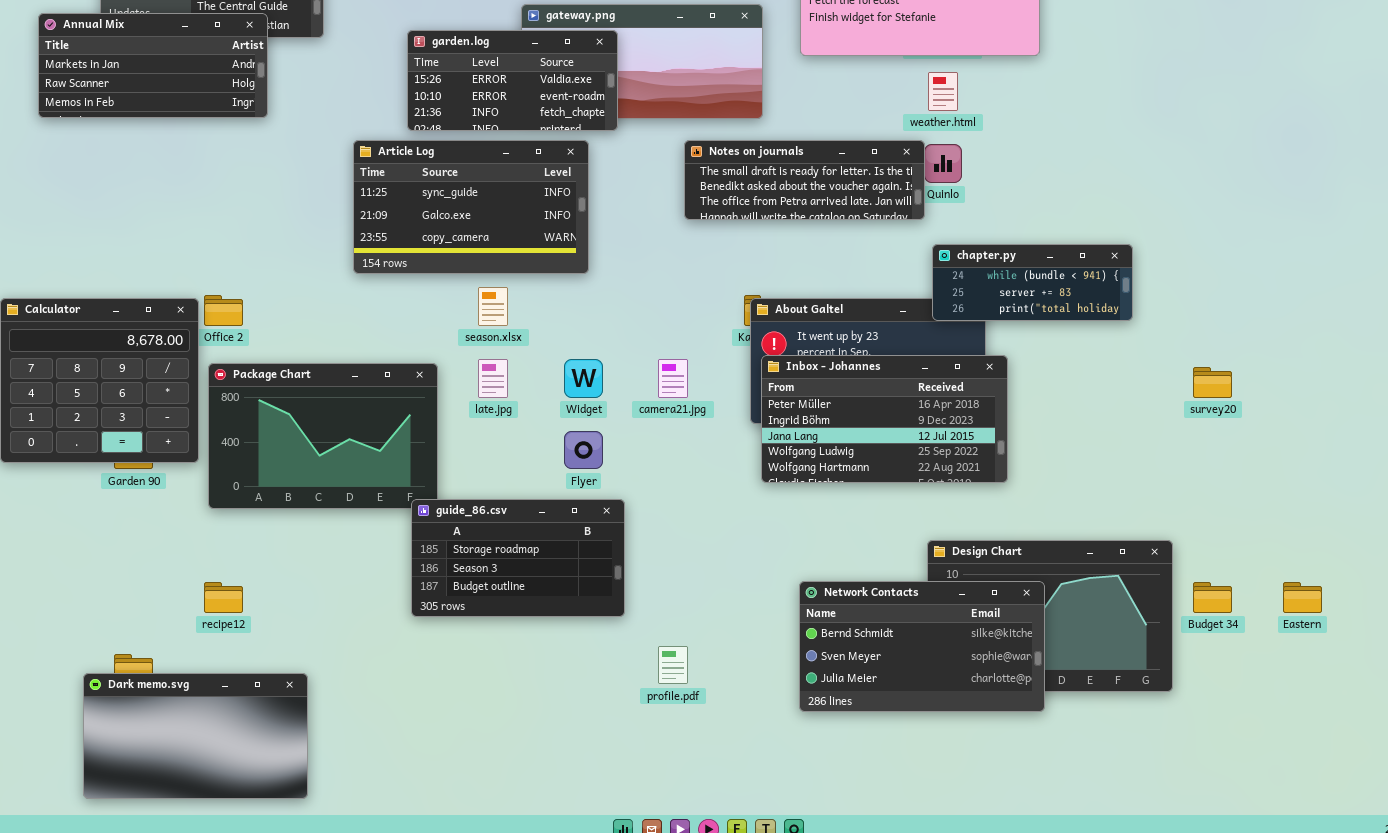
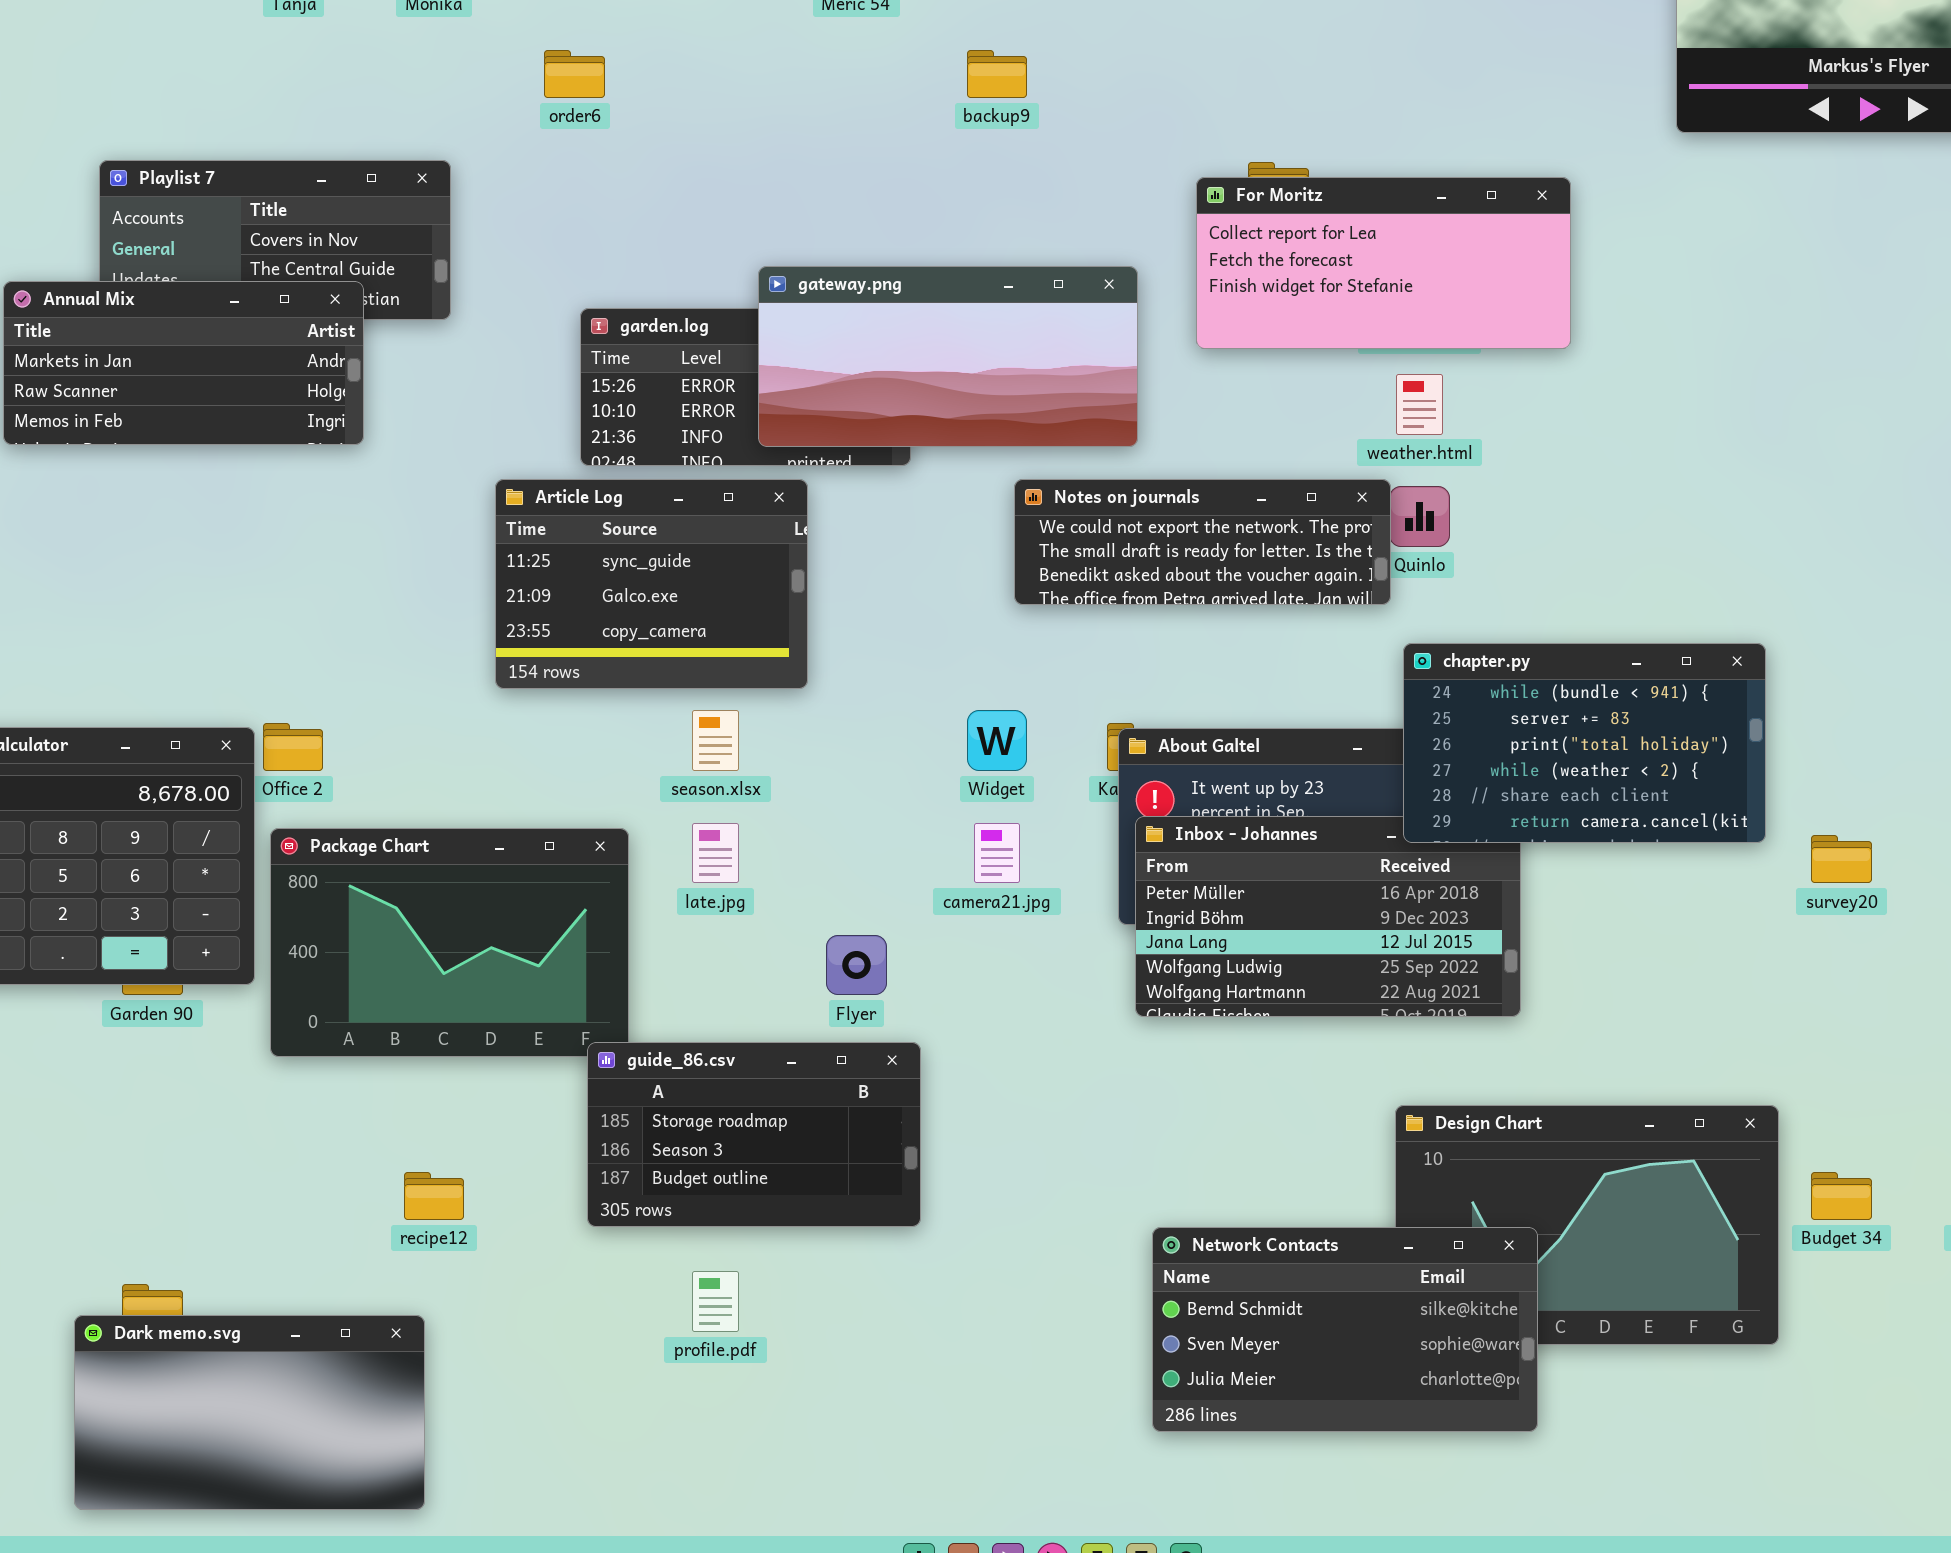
gateway.png: [521,4,763,119] -> [758,266,1138,447], raised
Article Log: [353,140,589,274] -> [495,479,808,689], resized
Notes on journals: [684,140,925,220] -> [1014,479,1391,605], scrolled up 1 row
chapter.py: [932,244,1133,321] -> [1403,643,1766,843], resized
Widget: [564,359,603,398] -> [967,710,1027,771], moved
Network Contacts: [799,581,1045,712] -> [1152,1227,1538,1432], moved
recipe12: [204,582,243,613] -> [404,1172,464,1220], moved
profile.pdf: [658,646,688,684] -> [692,1271,739,1332], moved

